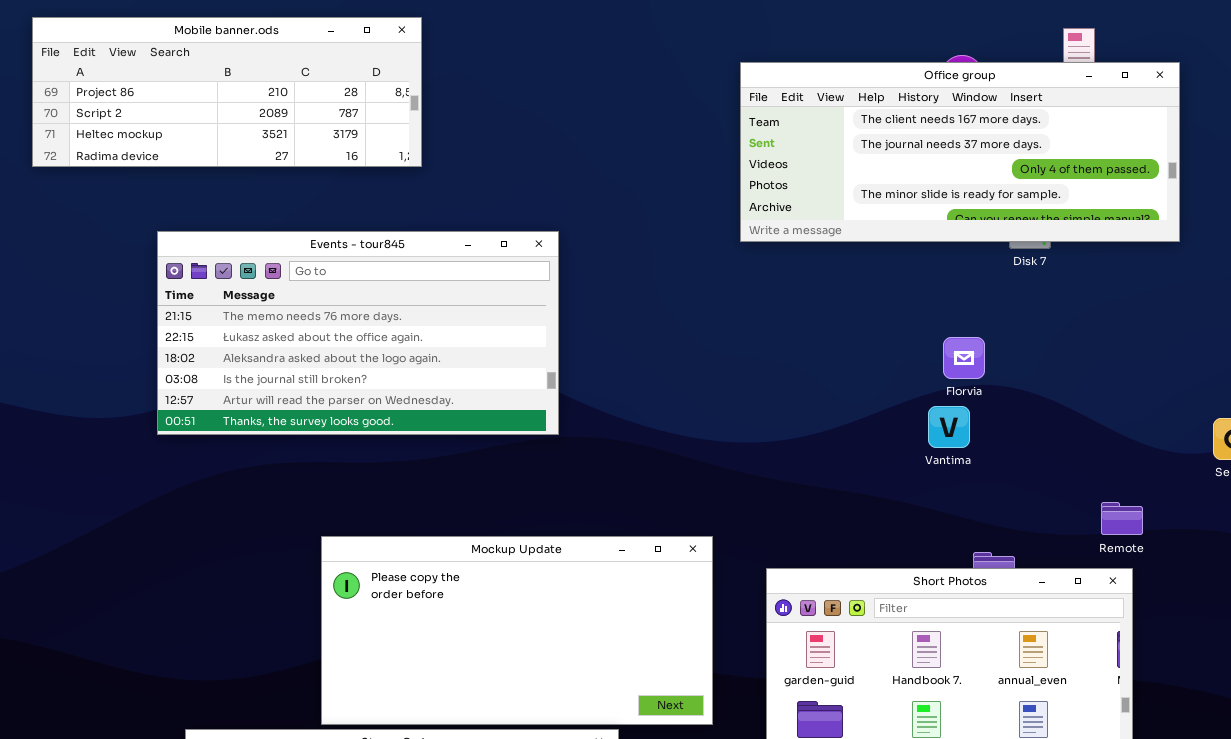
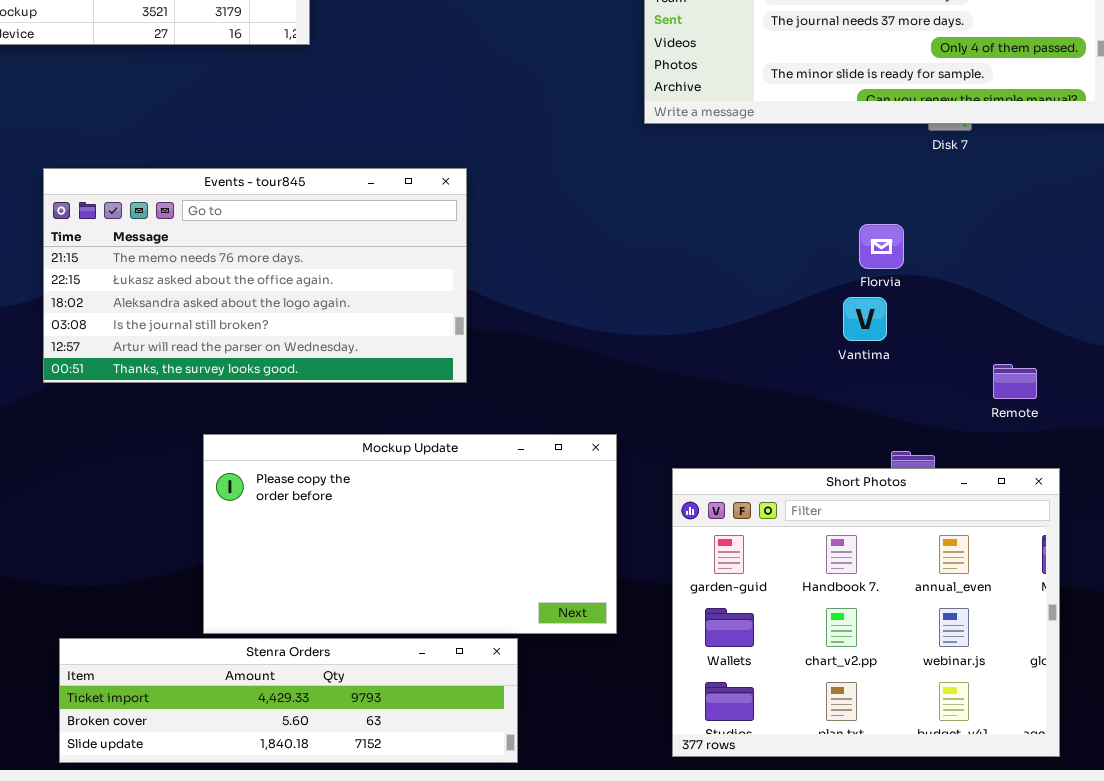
Events - tour845: [157,231,559,435] -> [43,168,467,383], moved
Remote: [1101,502,1143,535] -> [993,364,1037,399], moved

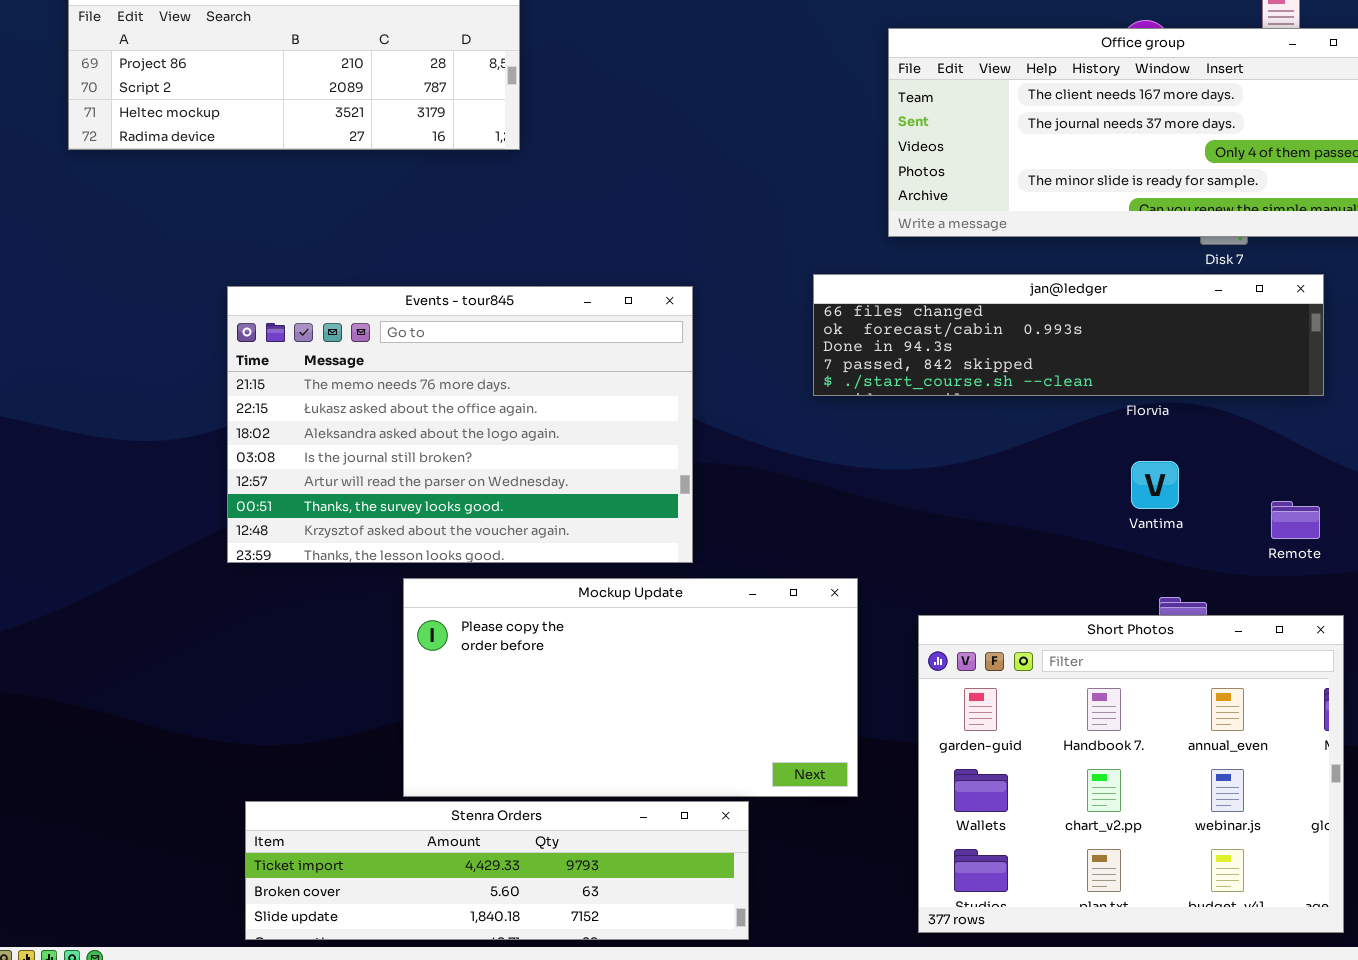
jan@ledger: none -> [813,274,1324,396], opened
Events - tour845: [43,168,467,383] -> [227,286,693,563], resized
Vantima: [843,297,887,341] -> [1131,461,1179,509], moved

